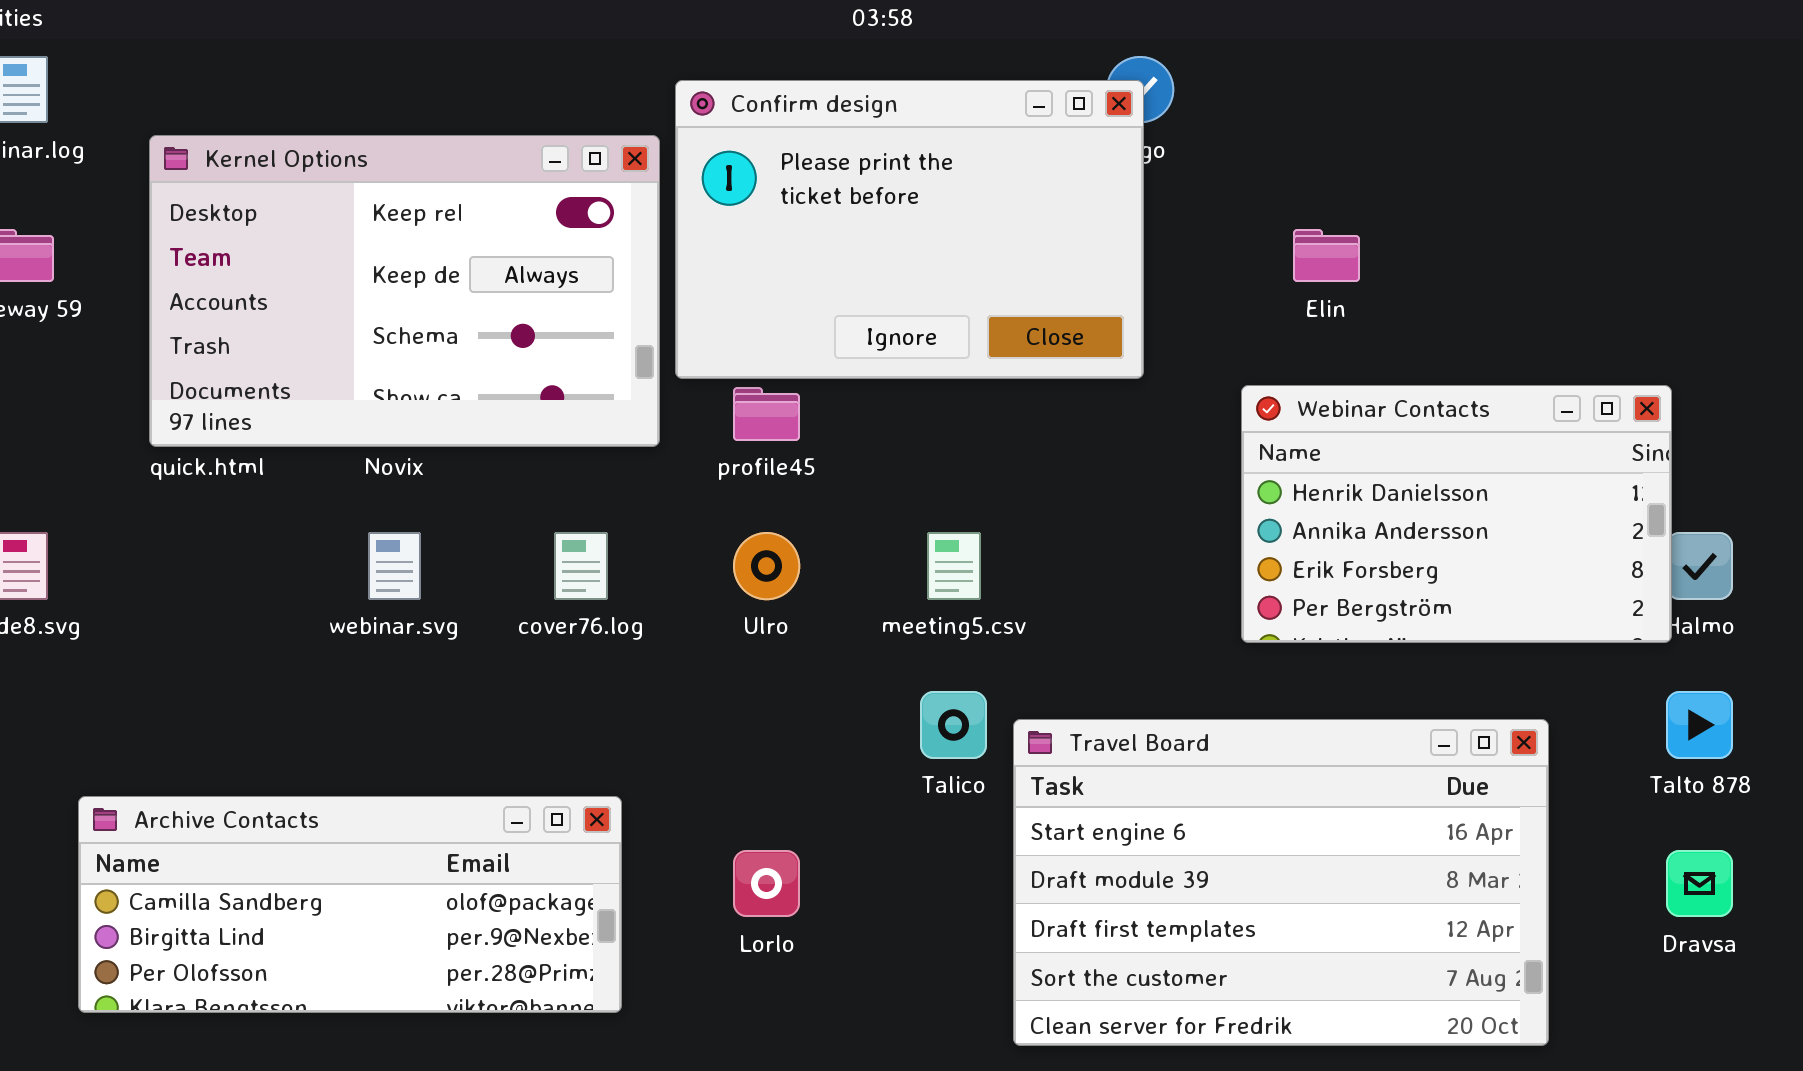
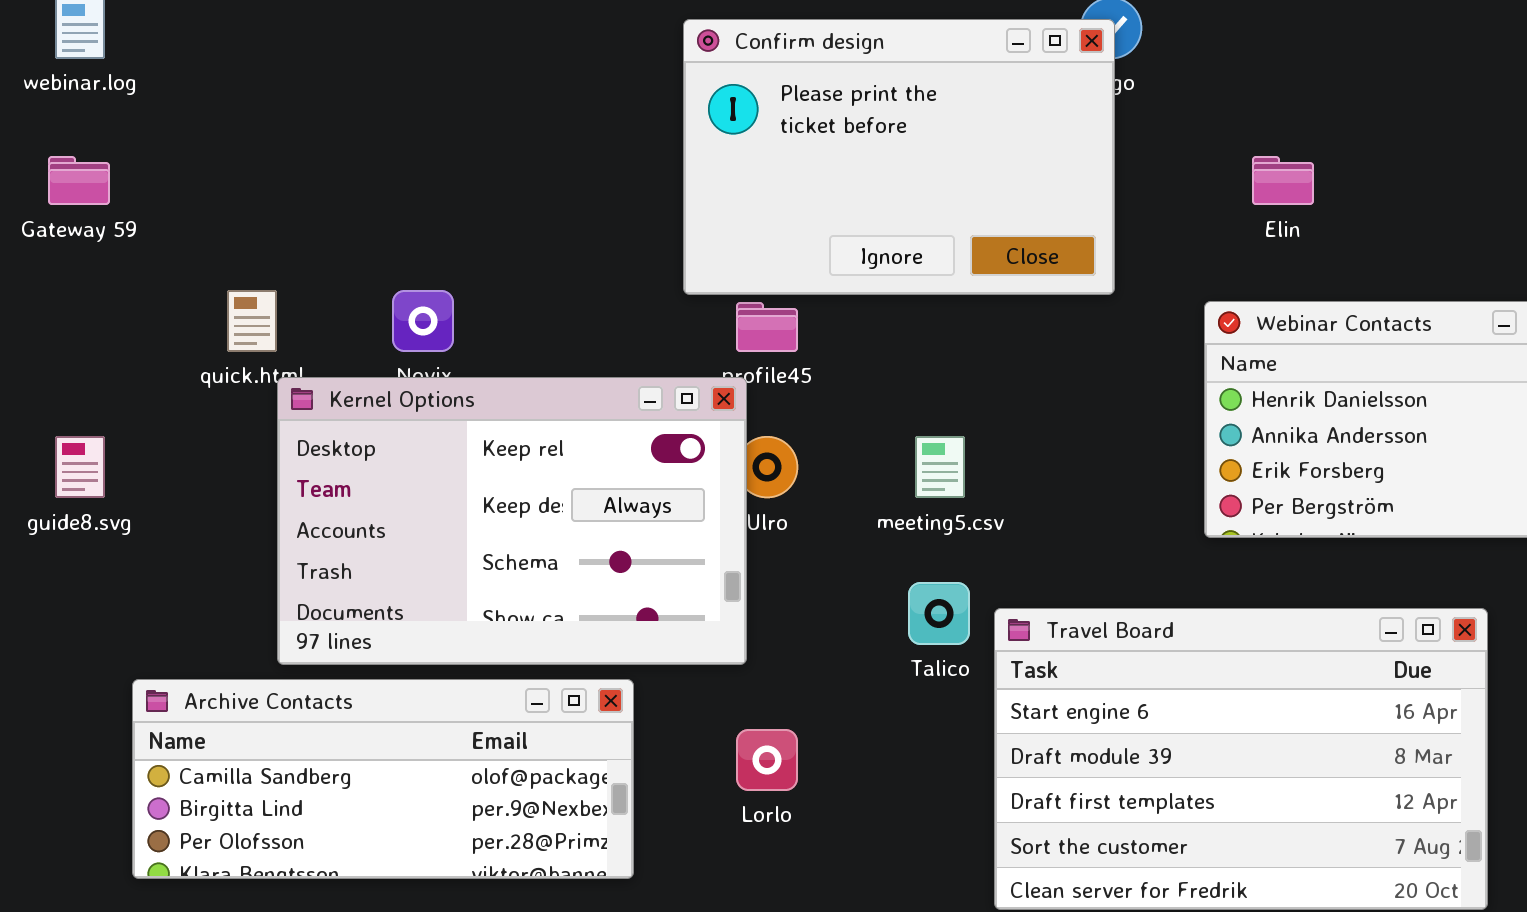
Kernel Options: [149,135,660,447] -> [277,377,747,665], moved

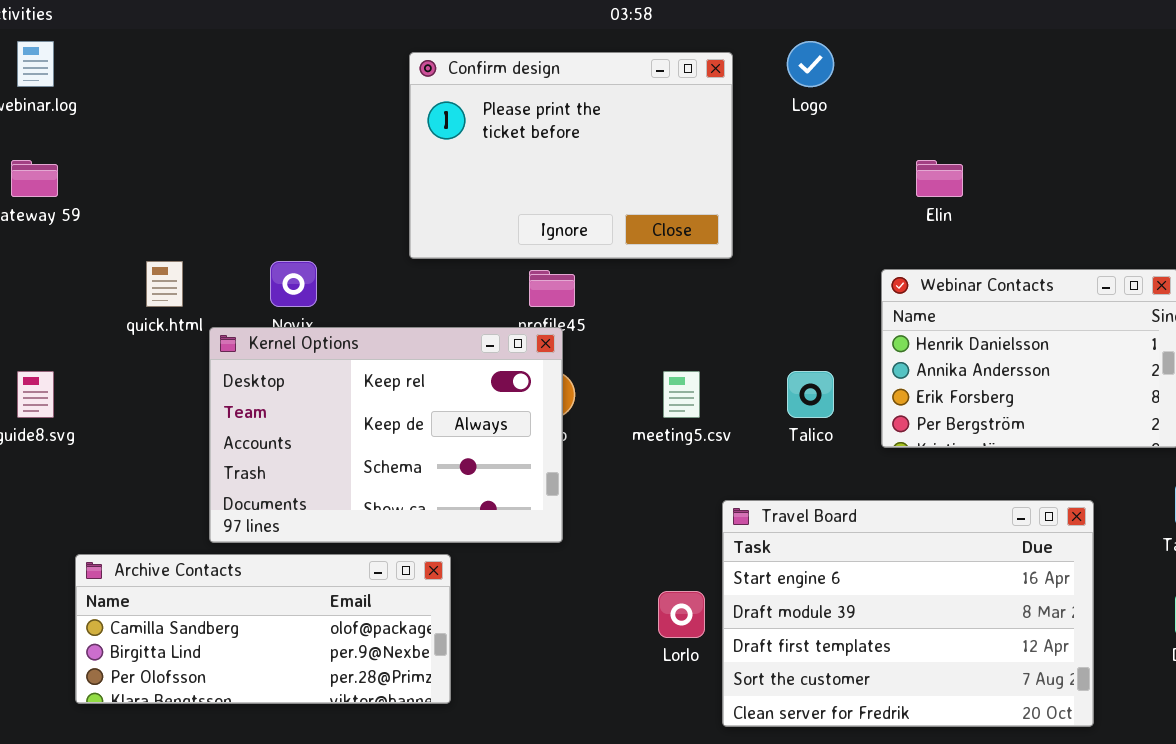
Confirm design: [683,19,1115,295] -> [409,52,733,259], moved
Kernel Options: [277,377,747,665] -> [209,327,563,543], moved
Talico: [908,582,970,645] -> [787,371,834,418], moved
Lorlo: [736,729,798,791] -> [658,591,705,638], moved

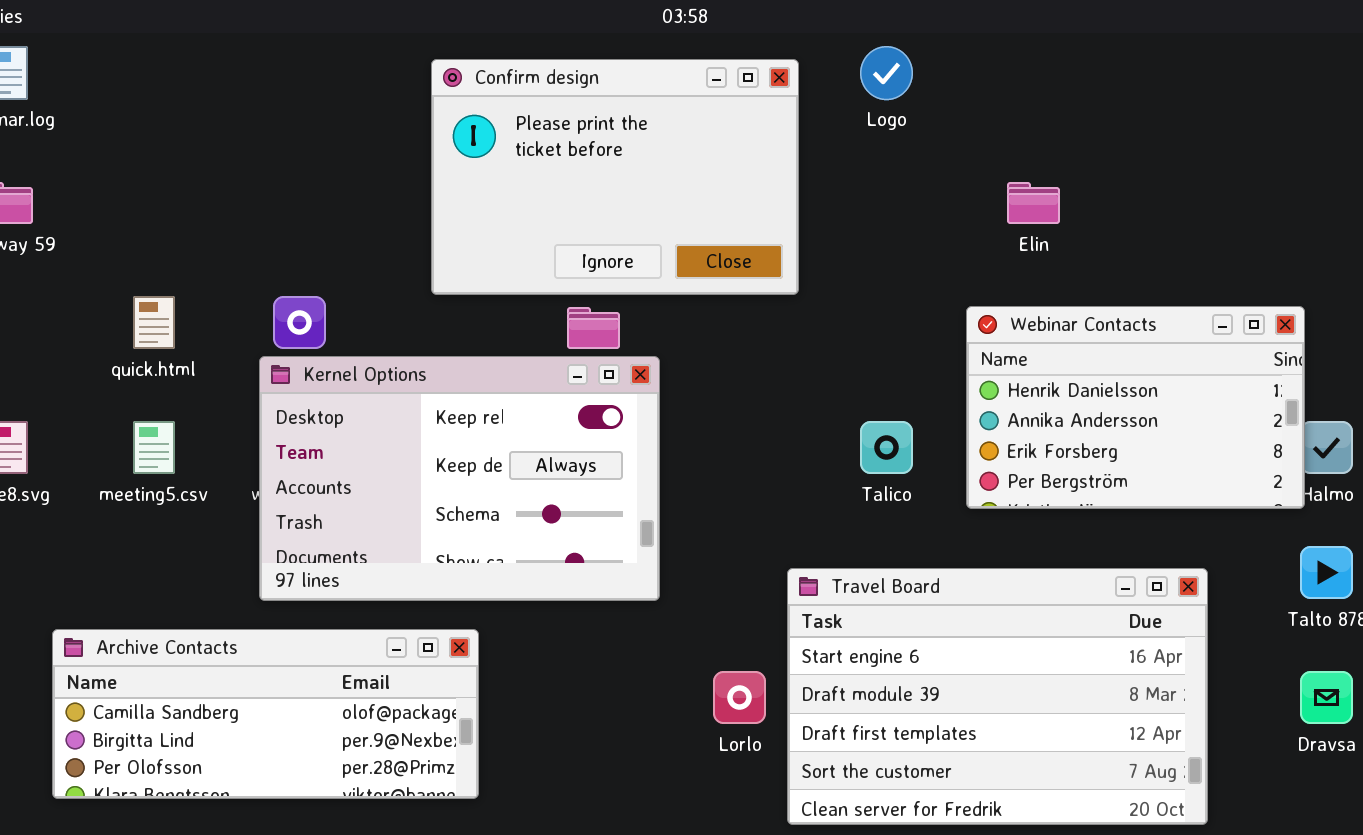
Kernel Options: [209,327,563,543] -> [259,356,660,601], moved
meeting5.csv: [663,371,700,418] -> [133,421,175,474], moved

